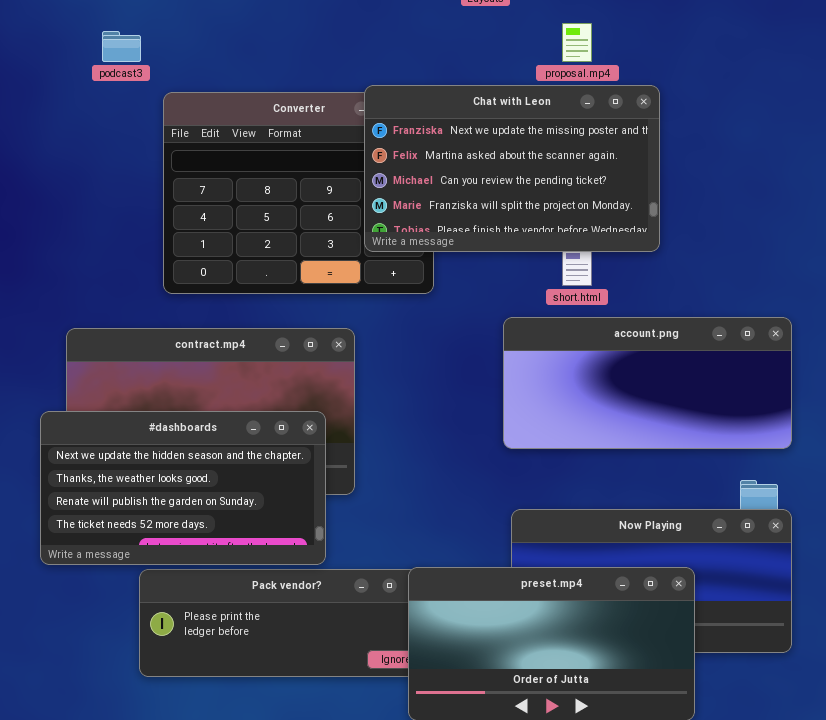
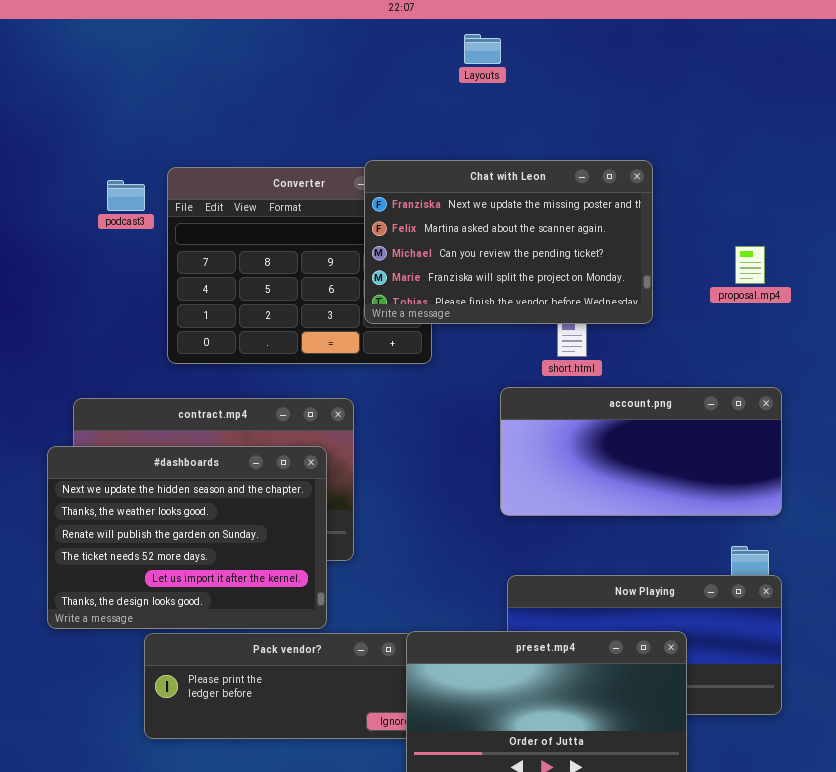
proposal.mp4: [562,23,592,62] -> [735,246,765,284], moved
podcast3: [102,31,141,62] -> [107,180,145,211], moved
#dashboards: [40,411,326,565] -> [47,446,327,629], resized

